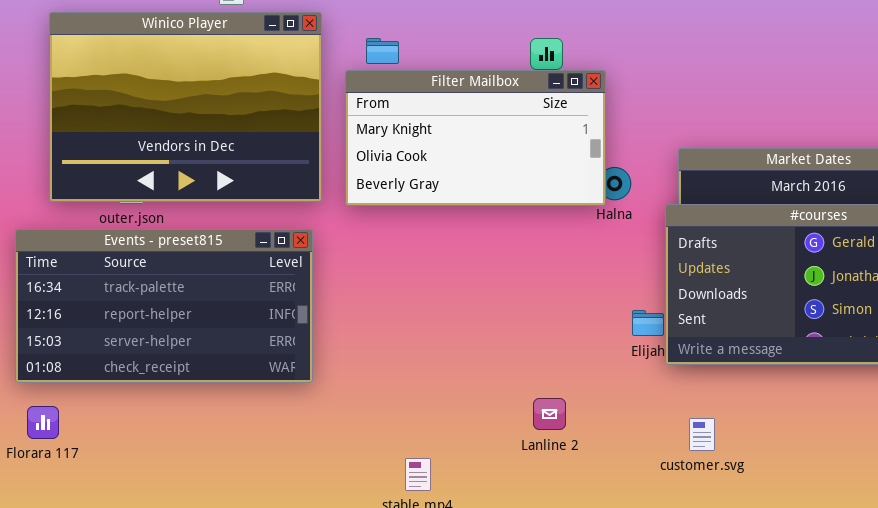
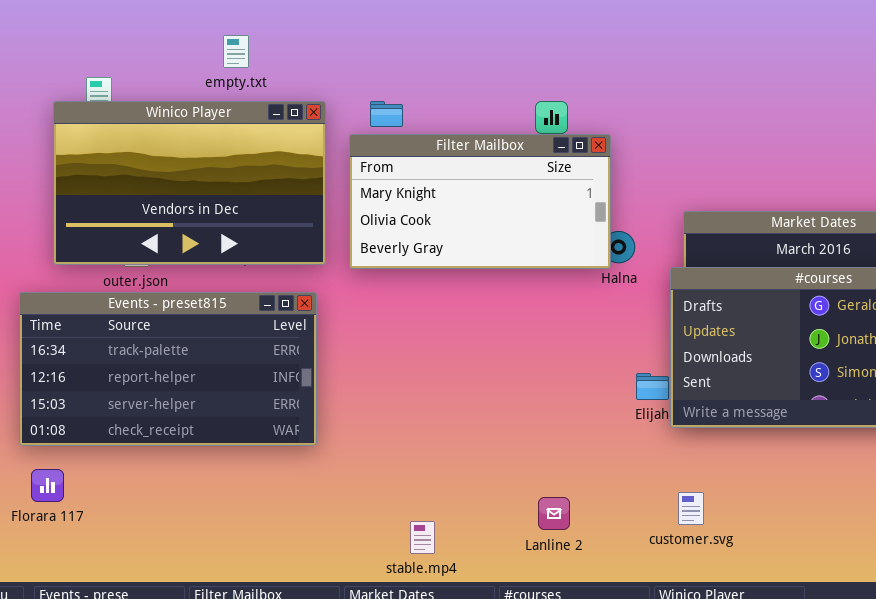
Winico Player: [49,12,322,202] -> [53,101,326,265], resized
Lanline 2: [533,398,566,430] -> [538,497,570,530], moved
customer.svg: [689,418,715,451] -> [678,492,704,525], moved

